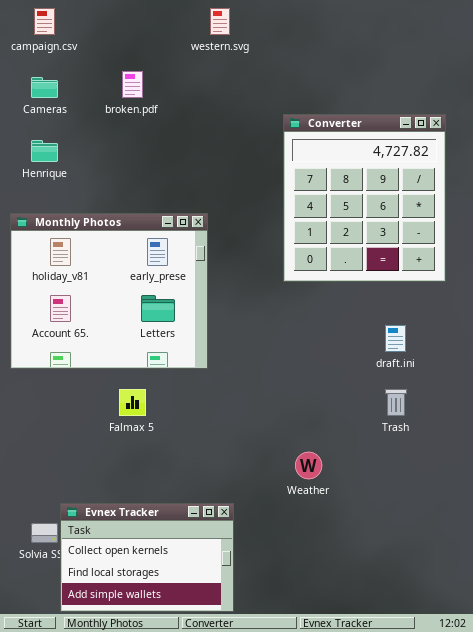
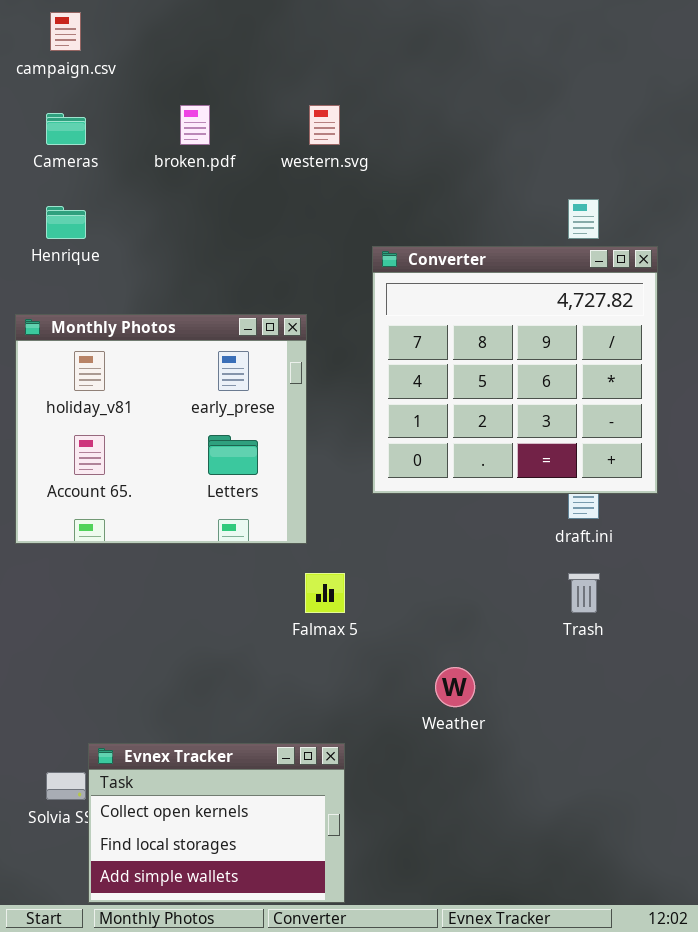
western.svg: [210,8,230,35] -> [309,105,340,145], moved
Converter: [283,114,446,282] -> [372,246,658,494], moved, resized
Falmax 5: [119,389,146,416] -> [305,573,345,613], moved

